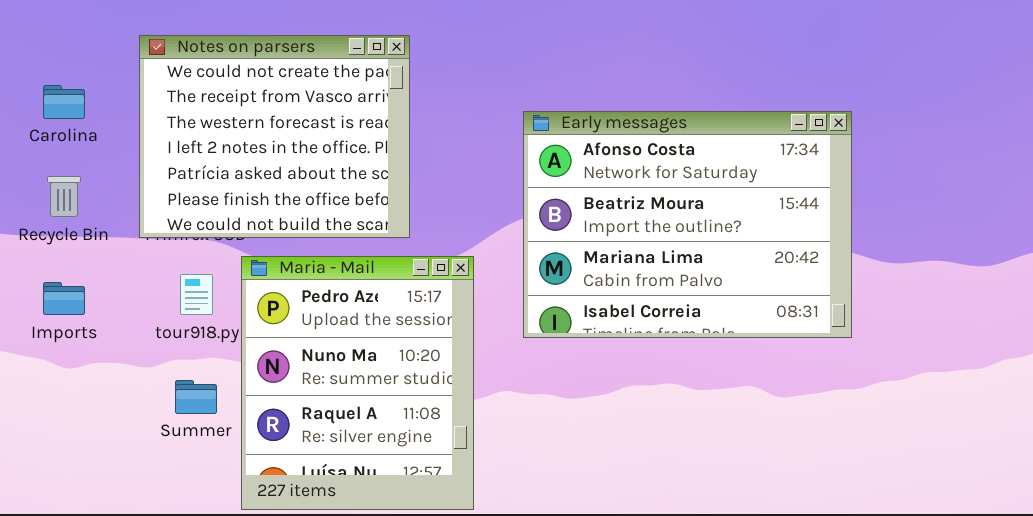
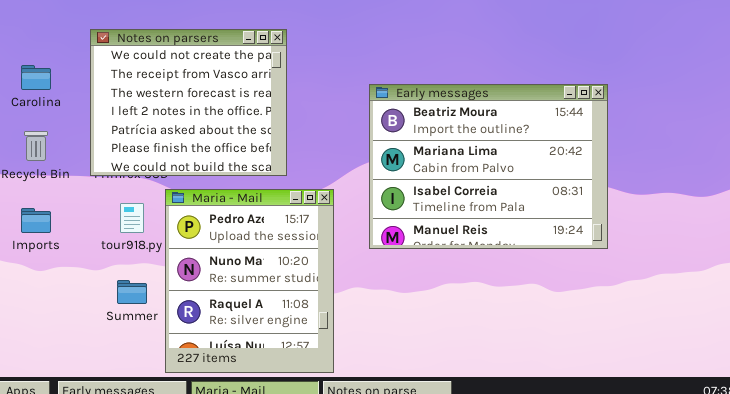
Early messages: [523,111,852,338] -> [369,84,608,249], scrolled down 1 row

